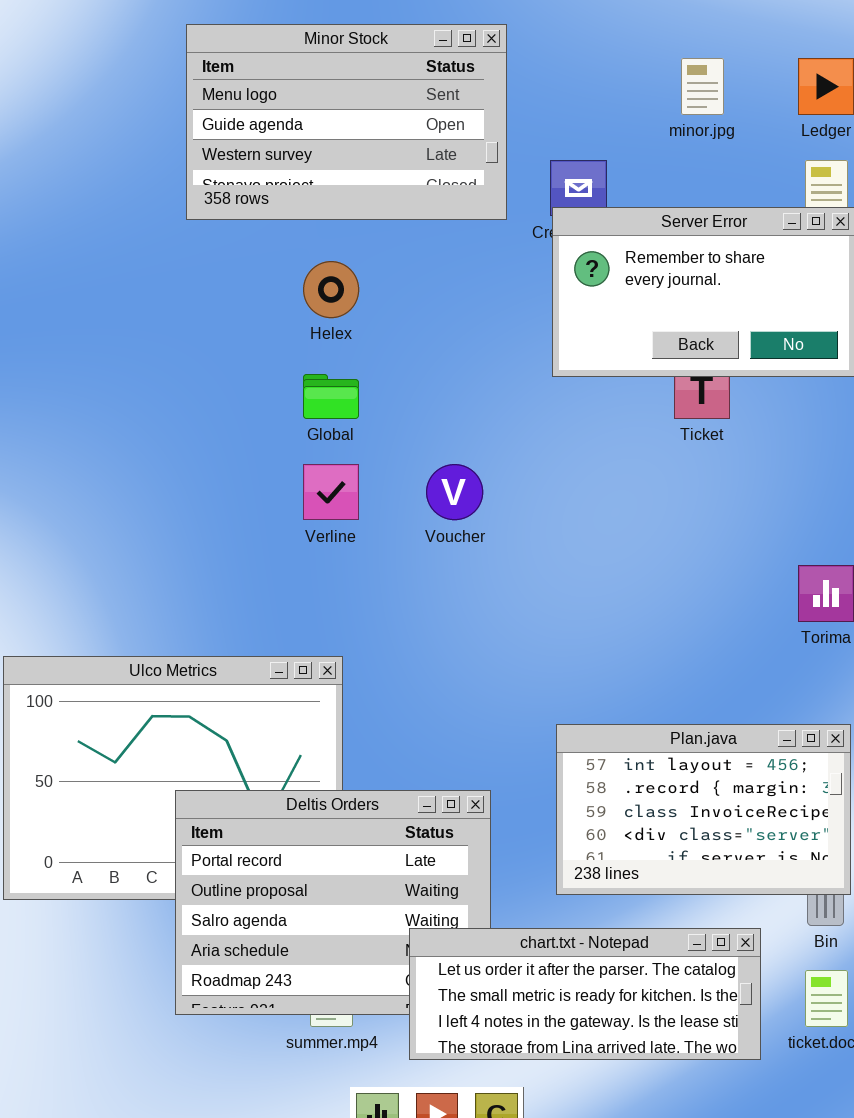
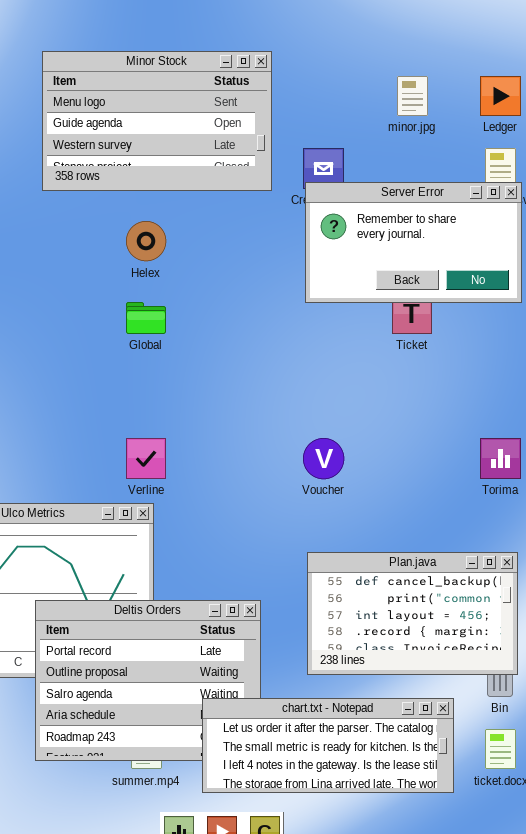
Verline: [303,464,359,520] -> [126,438,166,479], moved
Voucher: [426,464,483,520] -> [303,438,344,479], moved
Plan.java: [556,724,851,895] -> [307,552,518,675], scrolled up 2 rows

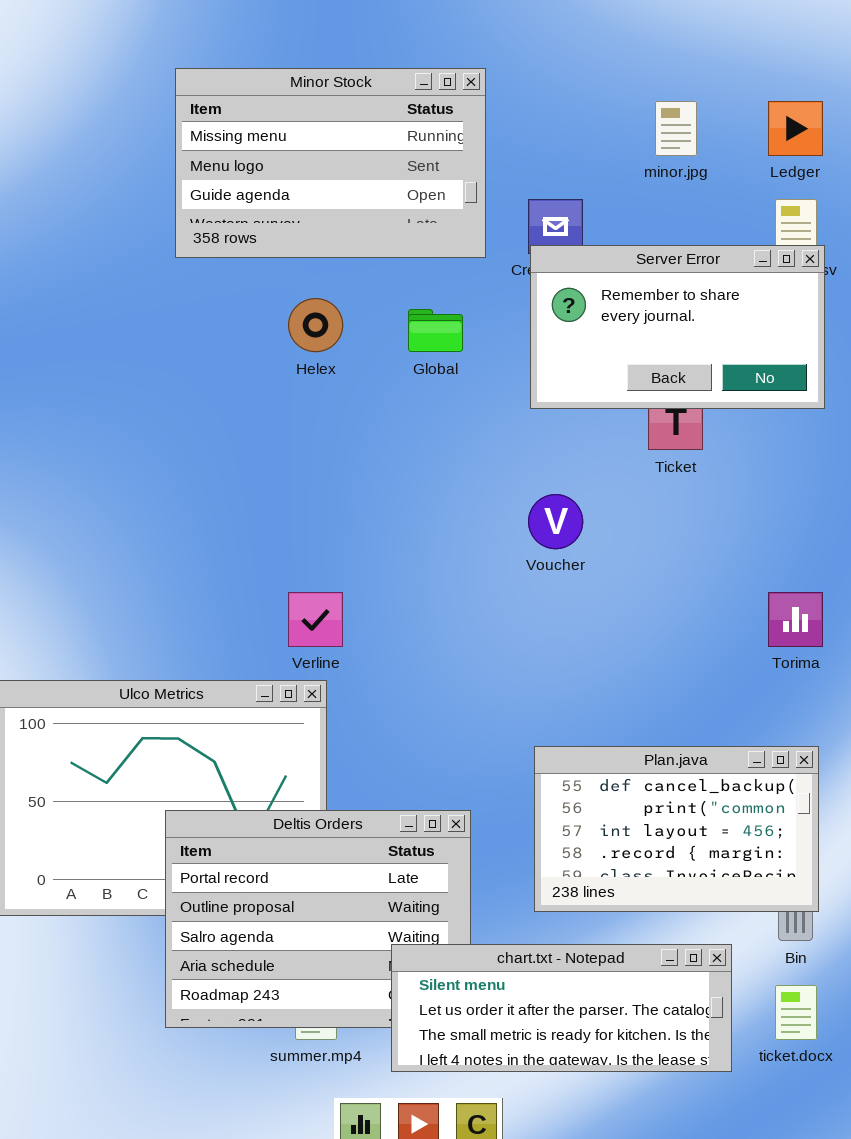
Minor Stock: [42,51,272,191] -> [175,68,486,258], scrolled up 1 row
Global: [126,302,166,334] -> [408,309,463,352], moved
Voucher: [303,438,344,479] -> [528,494,583,549], moved
chart.txt - Notepad: [202,698,454,793] -> [391,944,732,1072], scrolled up 1 row

